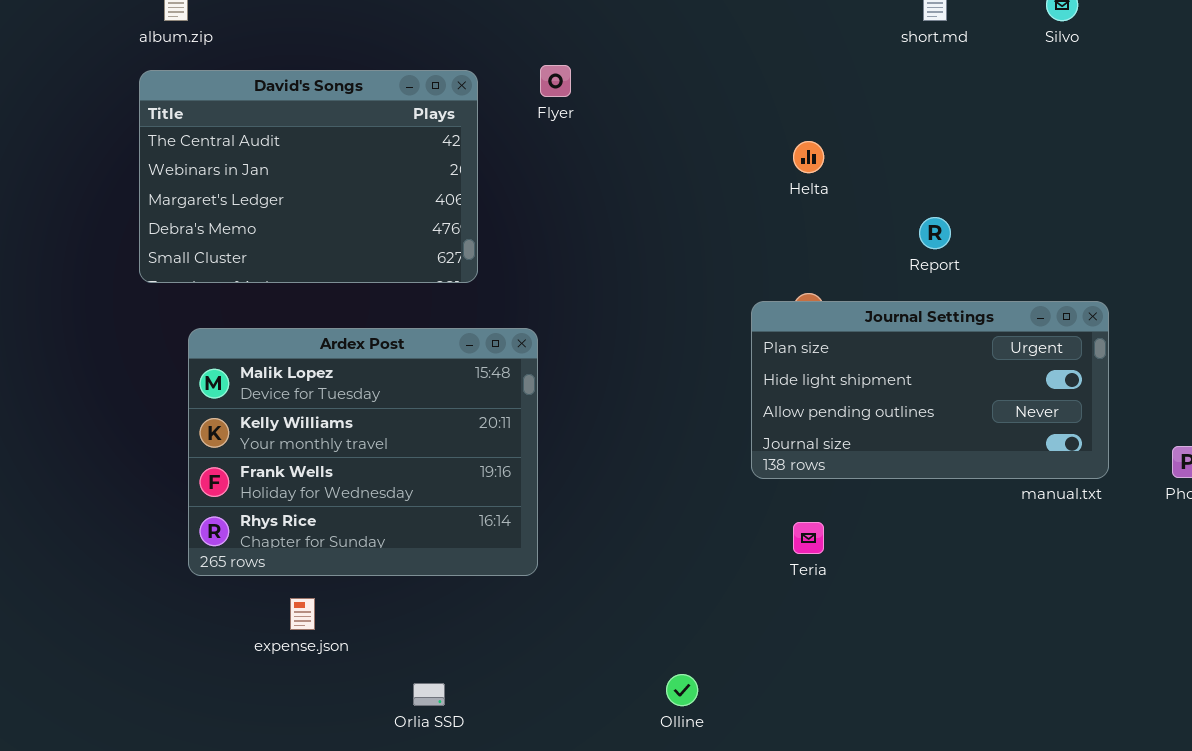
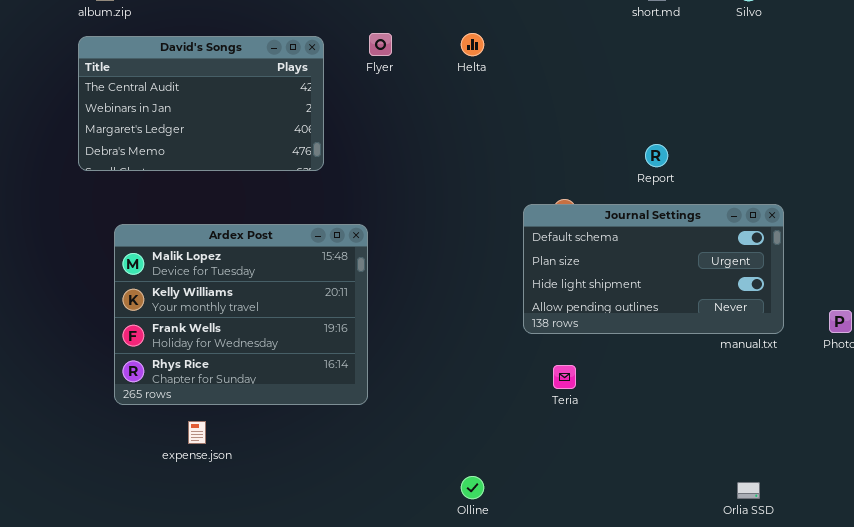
David's Songs: [139,70,478,283] -> [78,36,324,171], resized
Helta: [793,141,824,173] -> [461,33,484,56], moved
Journal Settings: [751,301,1109,479] -> [523,204,784,334], scrolled up 1 row
Orlia SSD: [413,683,445,706] -> [737,482,760,499], moved

